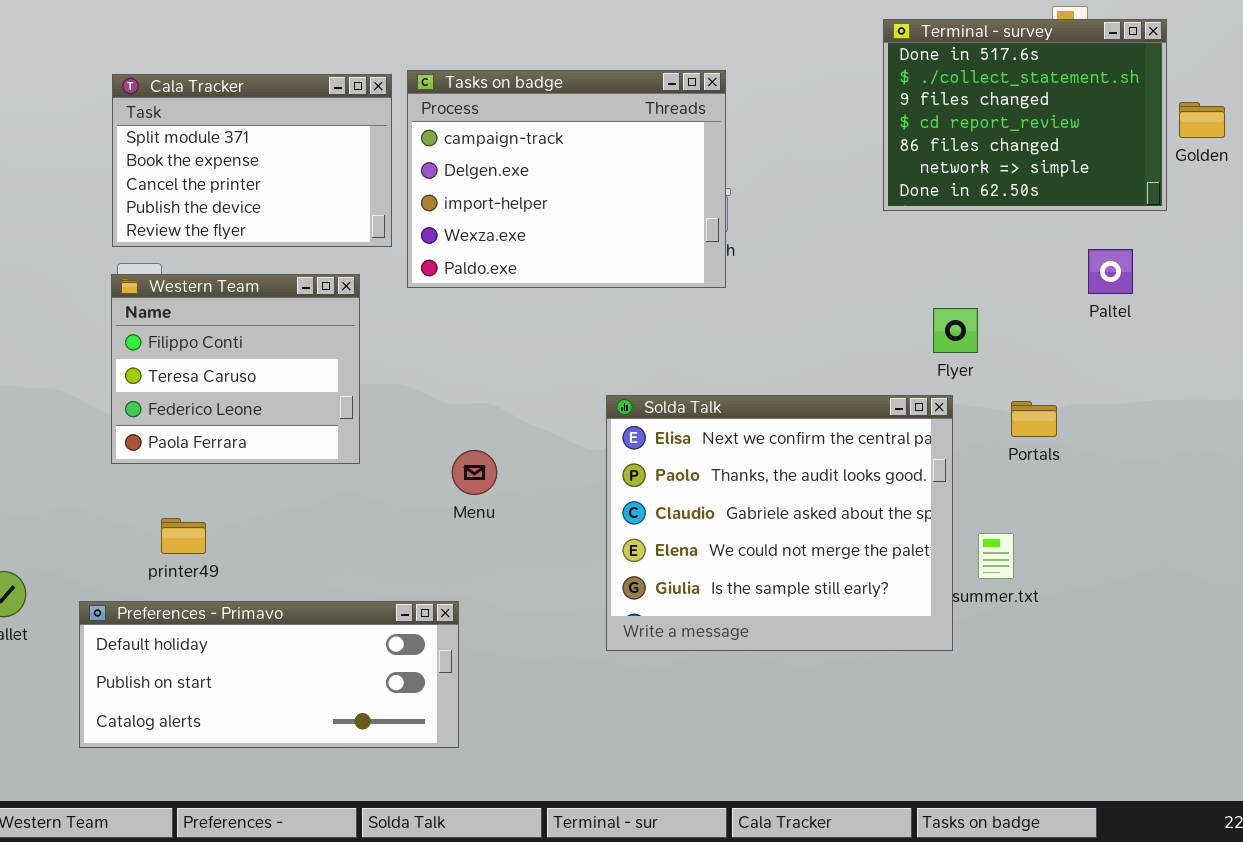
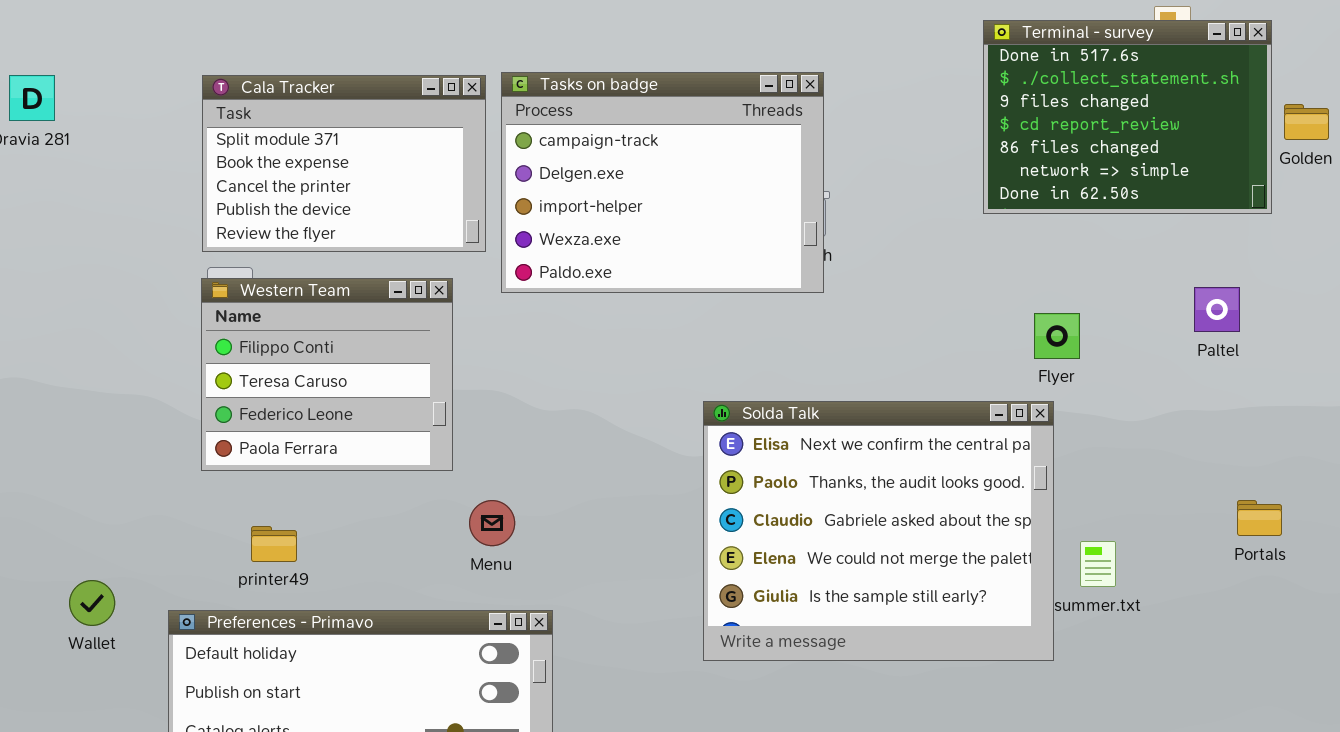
Paltel: [1088,249,1133,294] -> [1194,287,1240,332], moved
Portals: [1011,401,1057,437] -> [1237,500,1282,536], moved
Menu: [452,450,497,495] -> [469,500,515,546], moved

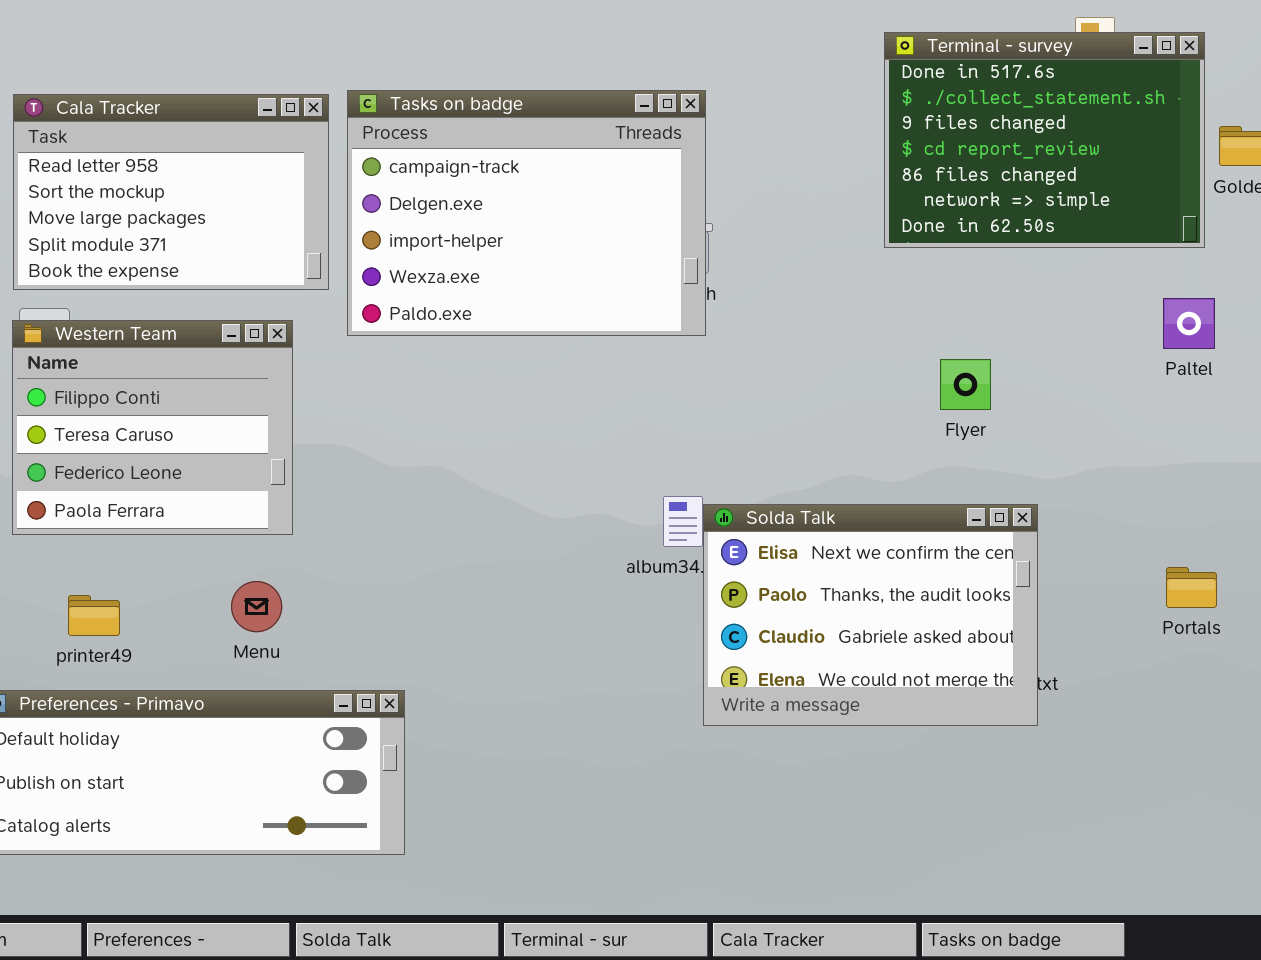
Cala Tracker: [202,75,486,252] -> [13,94,329,290], scrolled up 3 rows
Paltel: [1194,287,1240,332] -> [1163,298,1215,349], moved
Solda Talk: [703,401,1054,661] -> [703,504,1038,726], moved, resized
Menu: [469,500,515,546] -> [231,581,282,632], moved

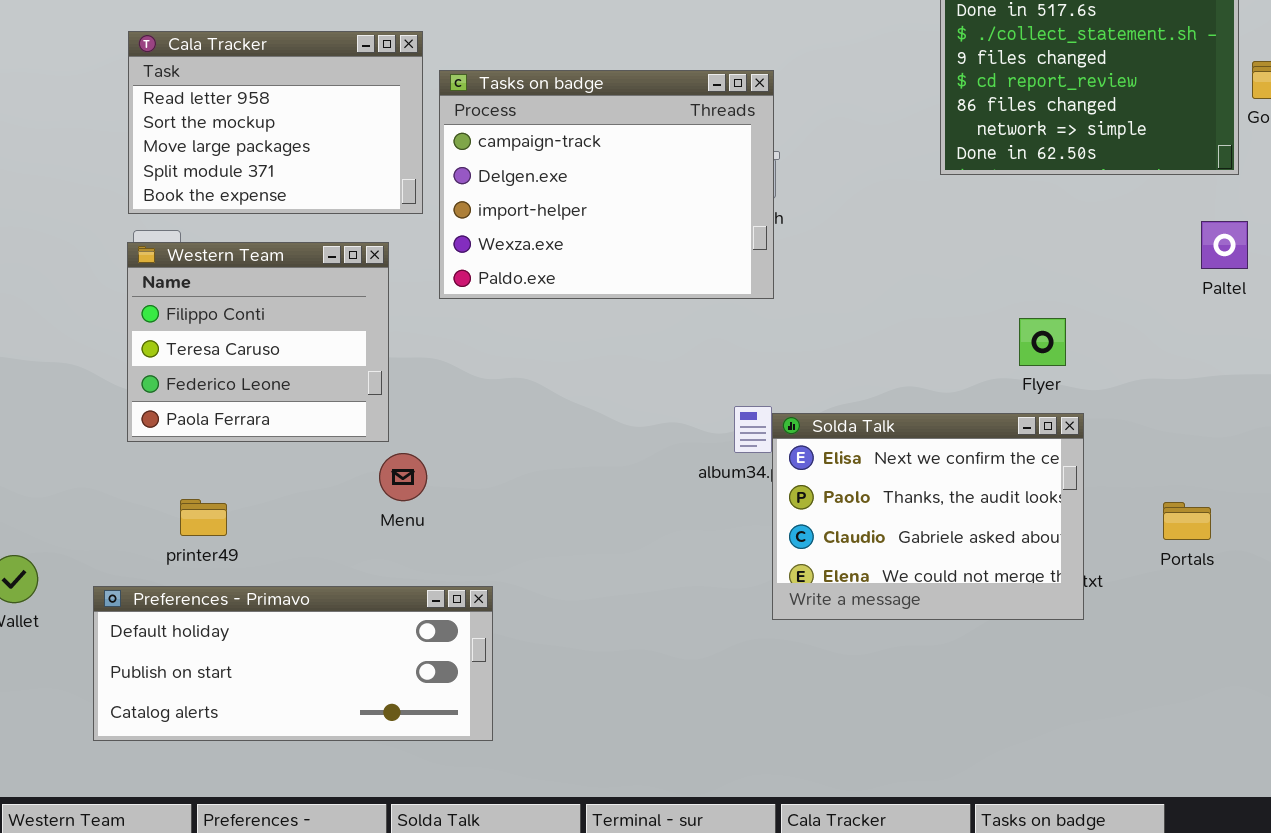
Tasks on badge: [347,90,706,336] -> [439,70,774,299], moved
Flyer: [940,359,991,410] -> [1019,318,1066,366], moved
Portals: [1166,567,1217,608] -> [1163,502,1211,540], moved
Menu: [231,581,282,632] -> [379,453,427,501], moved

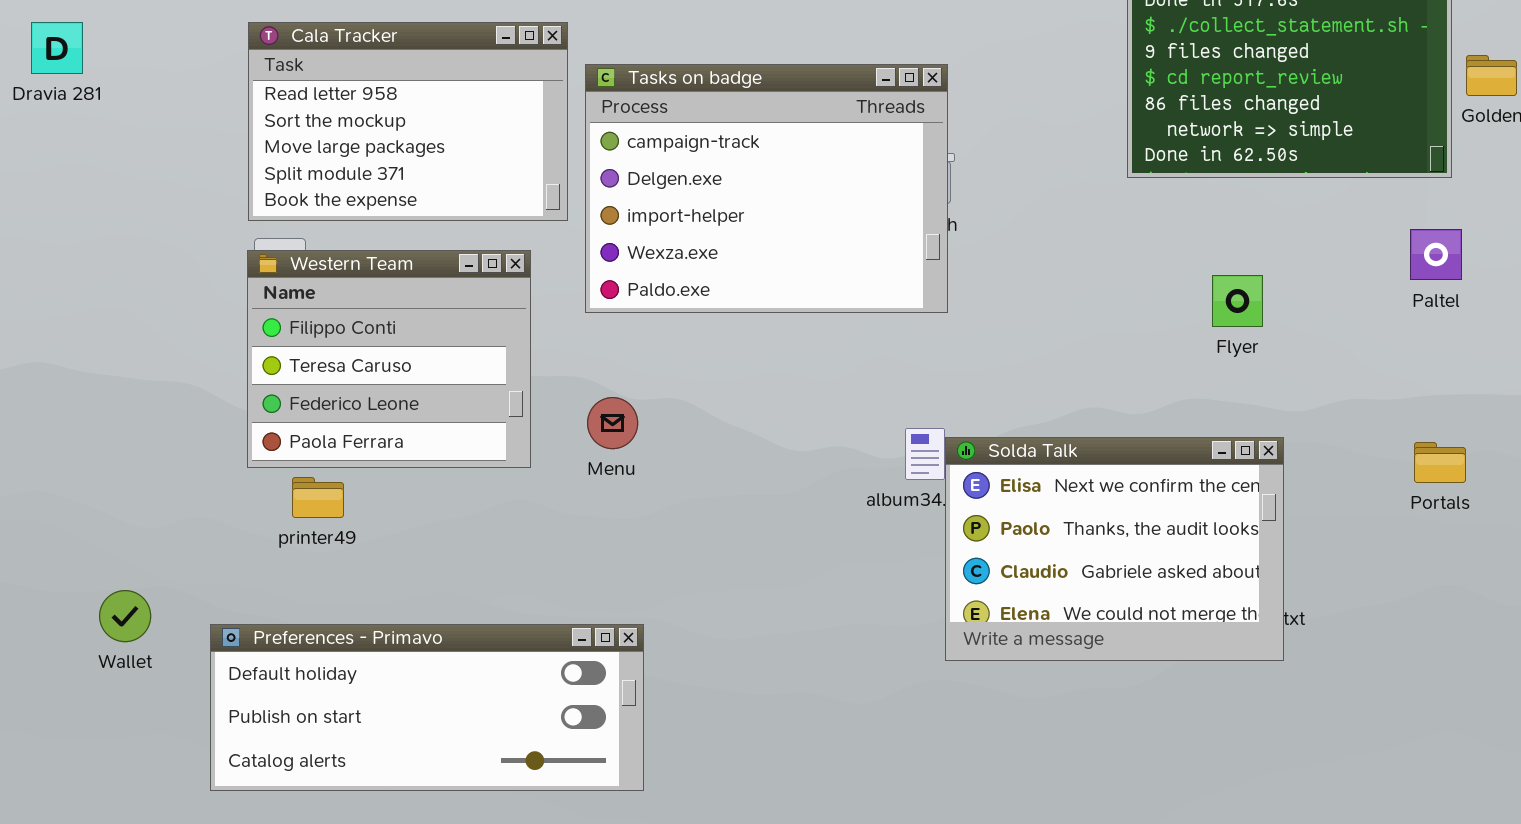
Flyer: [1019,318,1066,366] -> [1212,275,1263,327], moved
Menu: [379,453,427,501] -> [587,397,638,449], moved
printer49: [180,499,227,536] -> [292,477,344,518], moved
Portals: [1163,502,1211,540] -> [1414,442,1466,483], moved

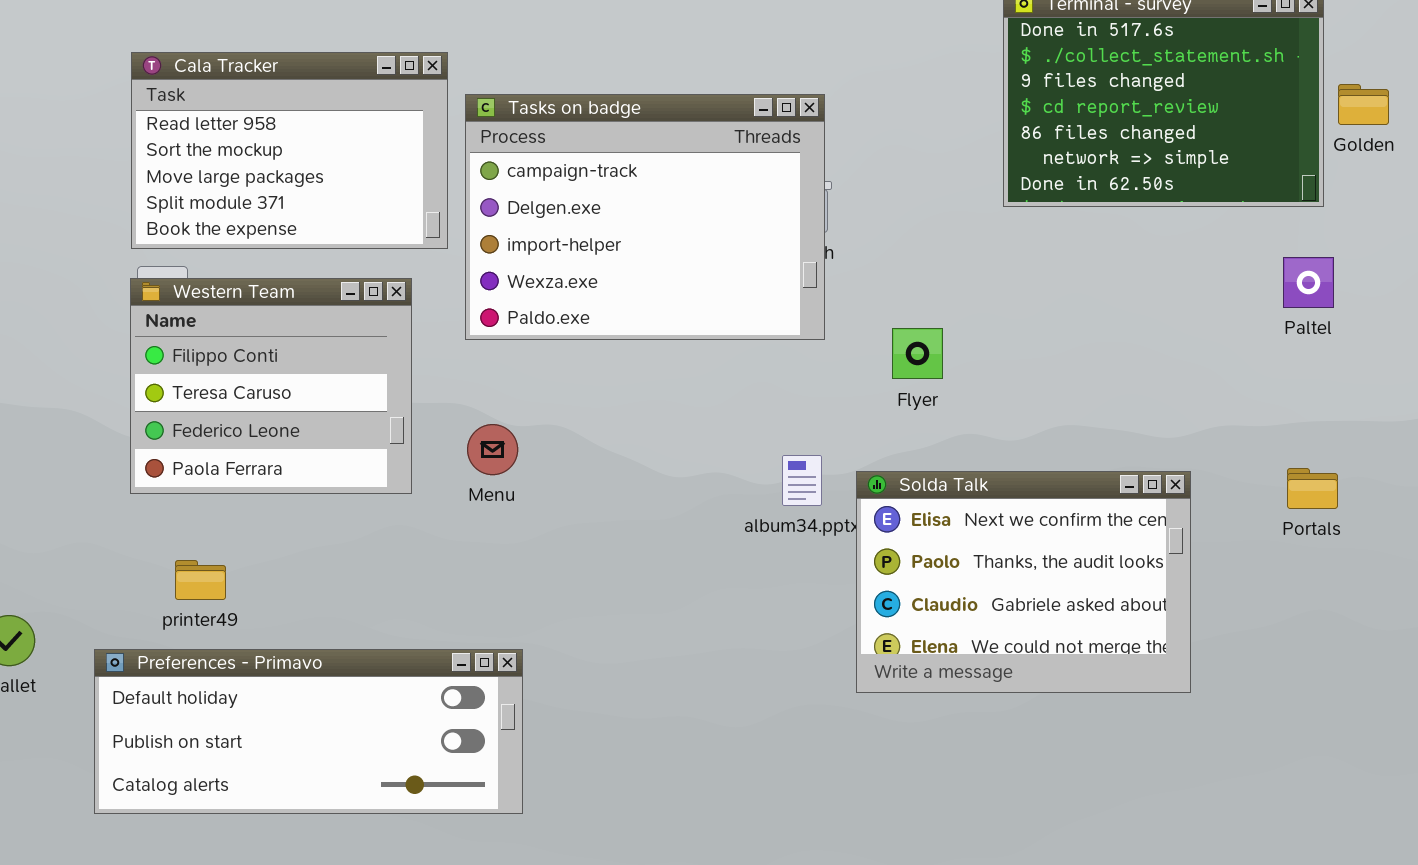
Flyer: [1212,275,1263,327] -> [892,328,943,379], moved
Solda Talk: [945,437,1284,661] -> [856,471,1191,693], moved
printer49: [292,477,344,518] -> [175,560,226,600], moved

